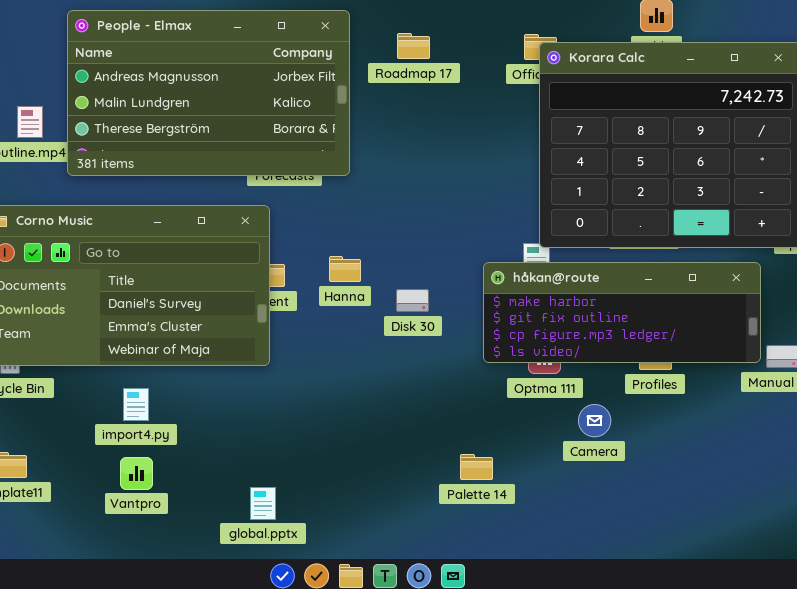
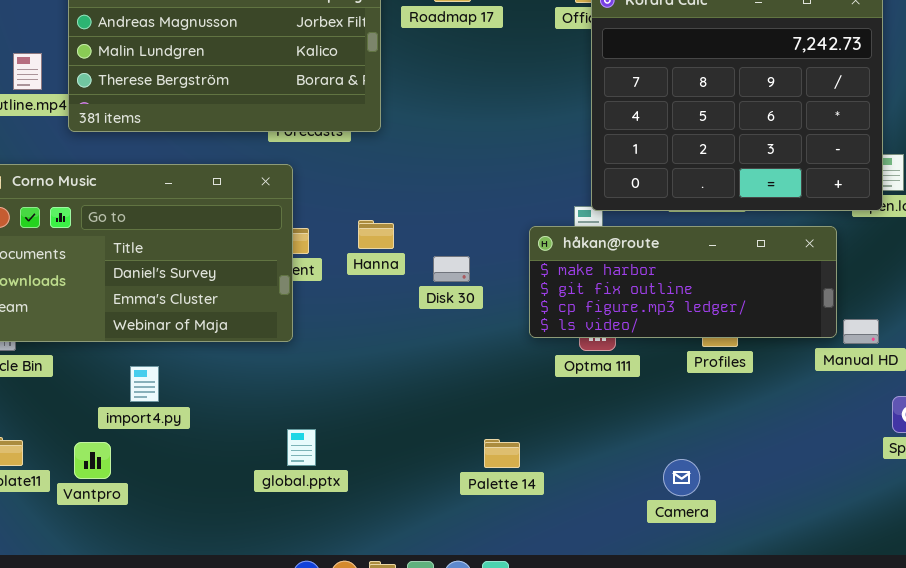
Camera: [578,404,611,437] -> [663,459,700,496], moved
Palette 14: [460,454,493,480] -> [484,439,520,468], moved
Vantpro: [120,457,153,490] -> [74,442,111,479], moved
global.pptx: [250,487,276,520] -> [287,429,316,466], moved

